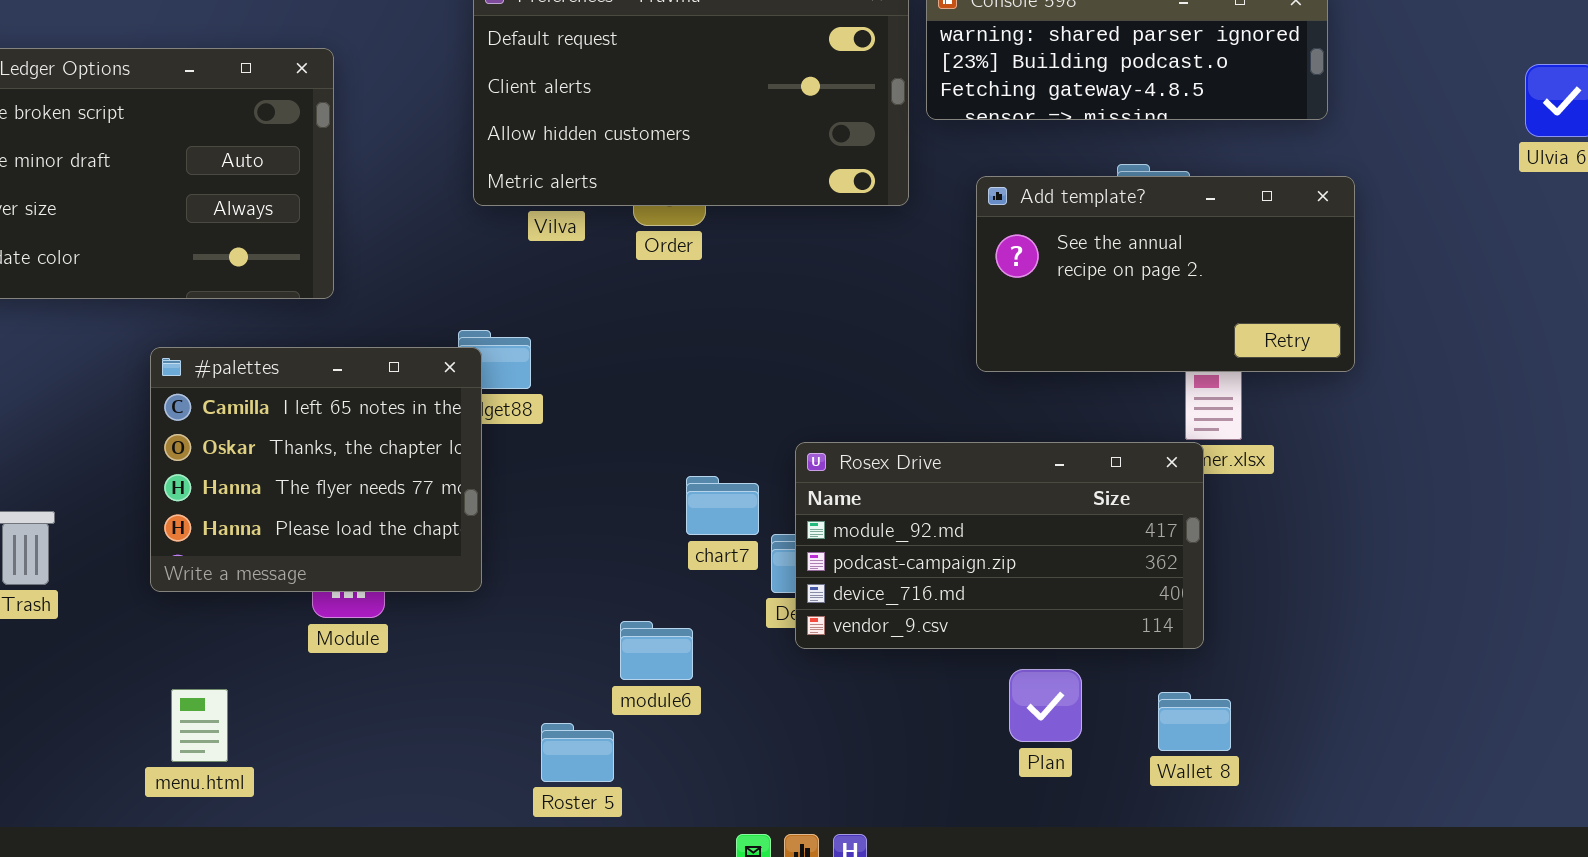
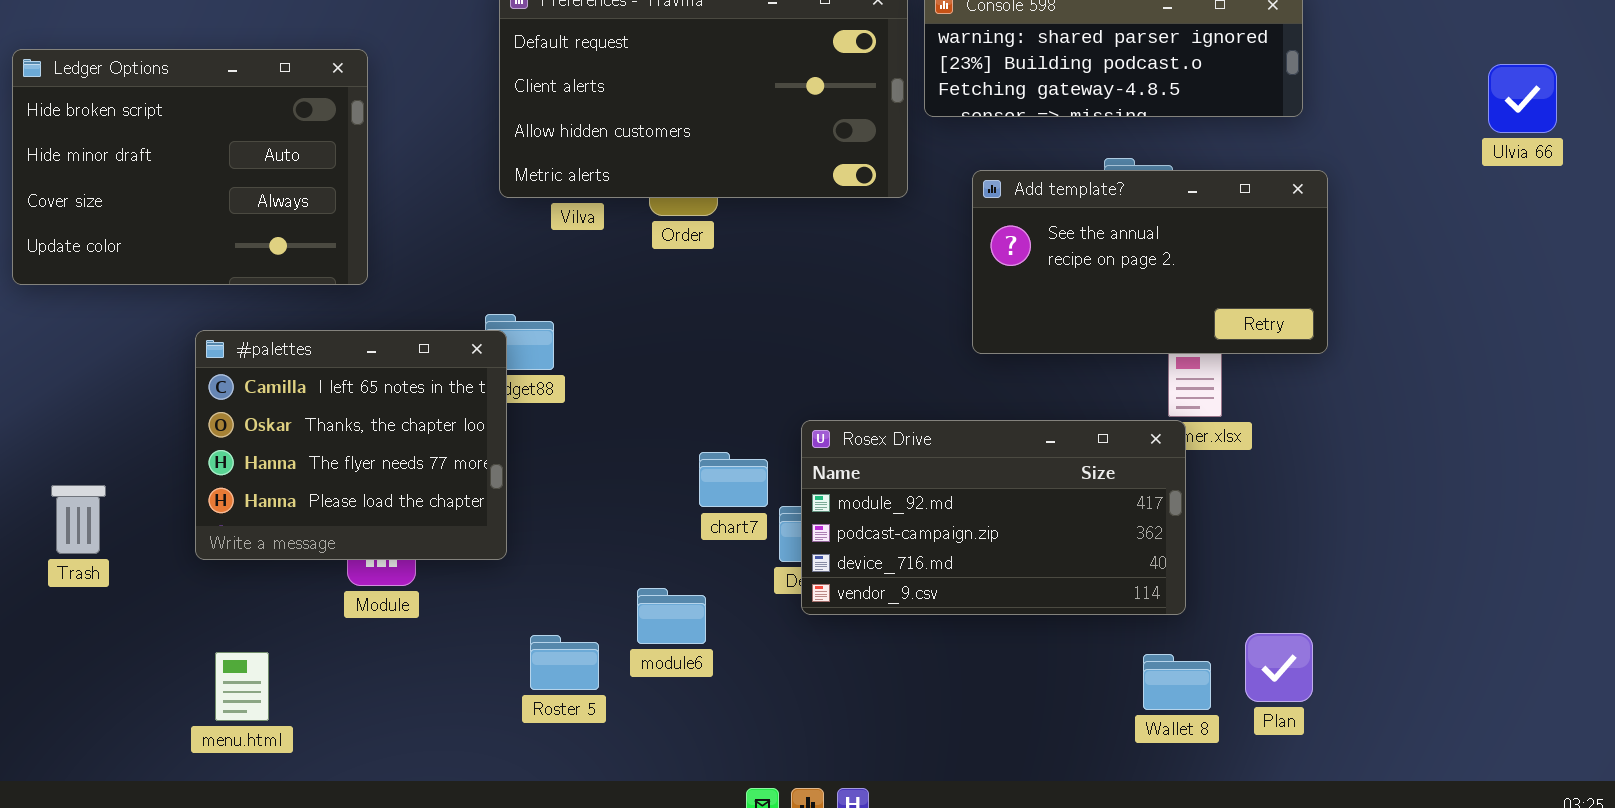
Plan: [1009,669,1082,742] -> [1245,633,1313,702], moved
Roster 5: [541,723,614,782] -> [530,635,599,690], moved

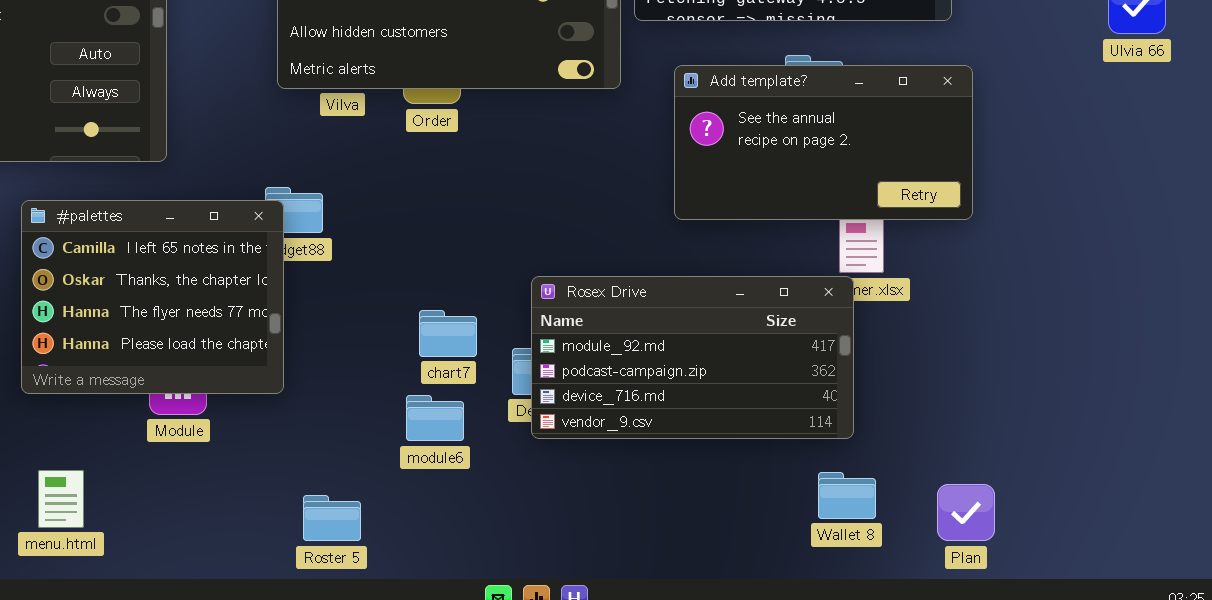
chart7: [699,452,768,507] -> [419,310,477,357], moved
module6: [637,588,706,644] -> [406,395,464,441], moved
Plan: [1245,633,1313,702] -> [937,484,995,541], moved
Roster 5: [530,635,599,690] -> [303,495,361,541], moved

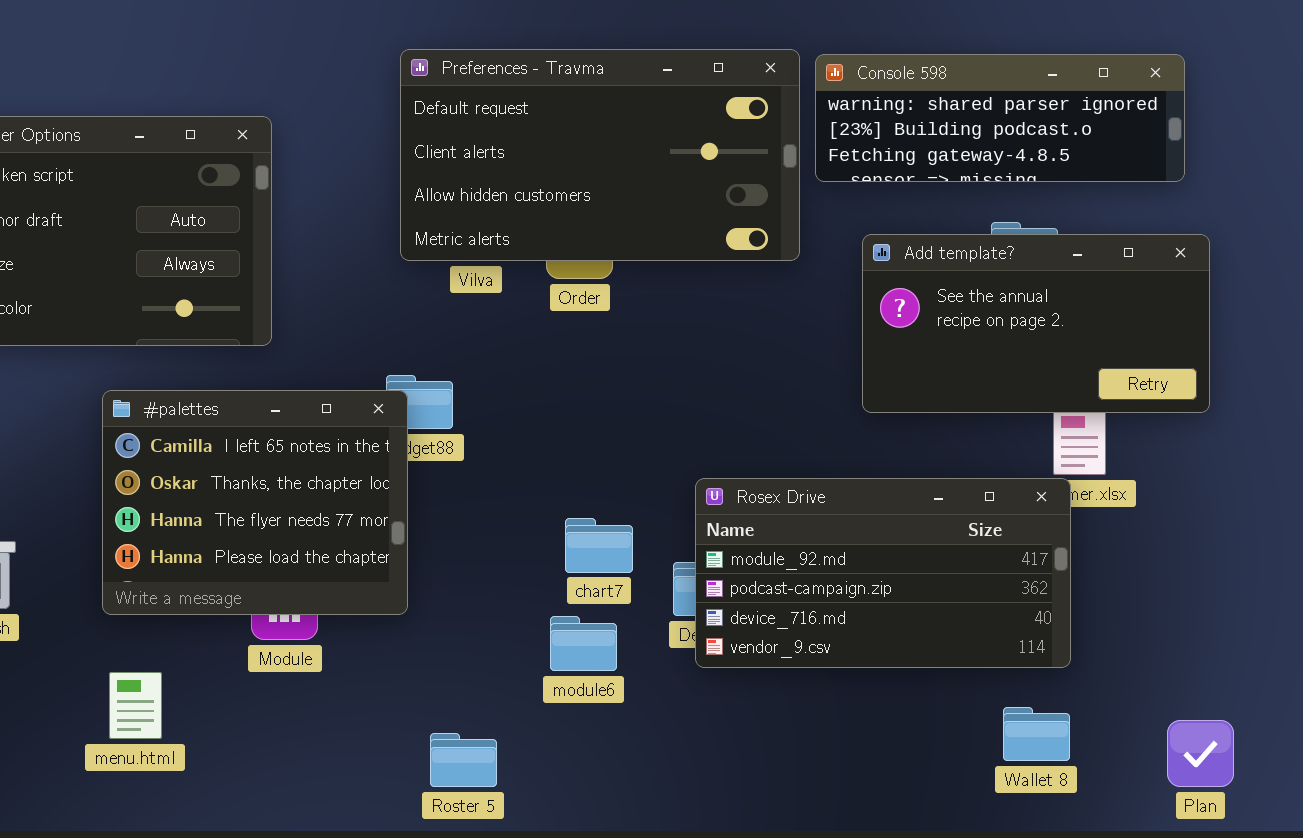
menu.html: [38,470,84,528] -> [109,672,162,739], moved
Wallet 8: [818,472,876,519] -> [1003,707,1070,761], moved

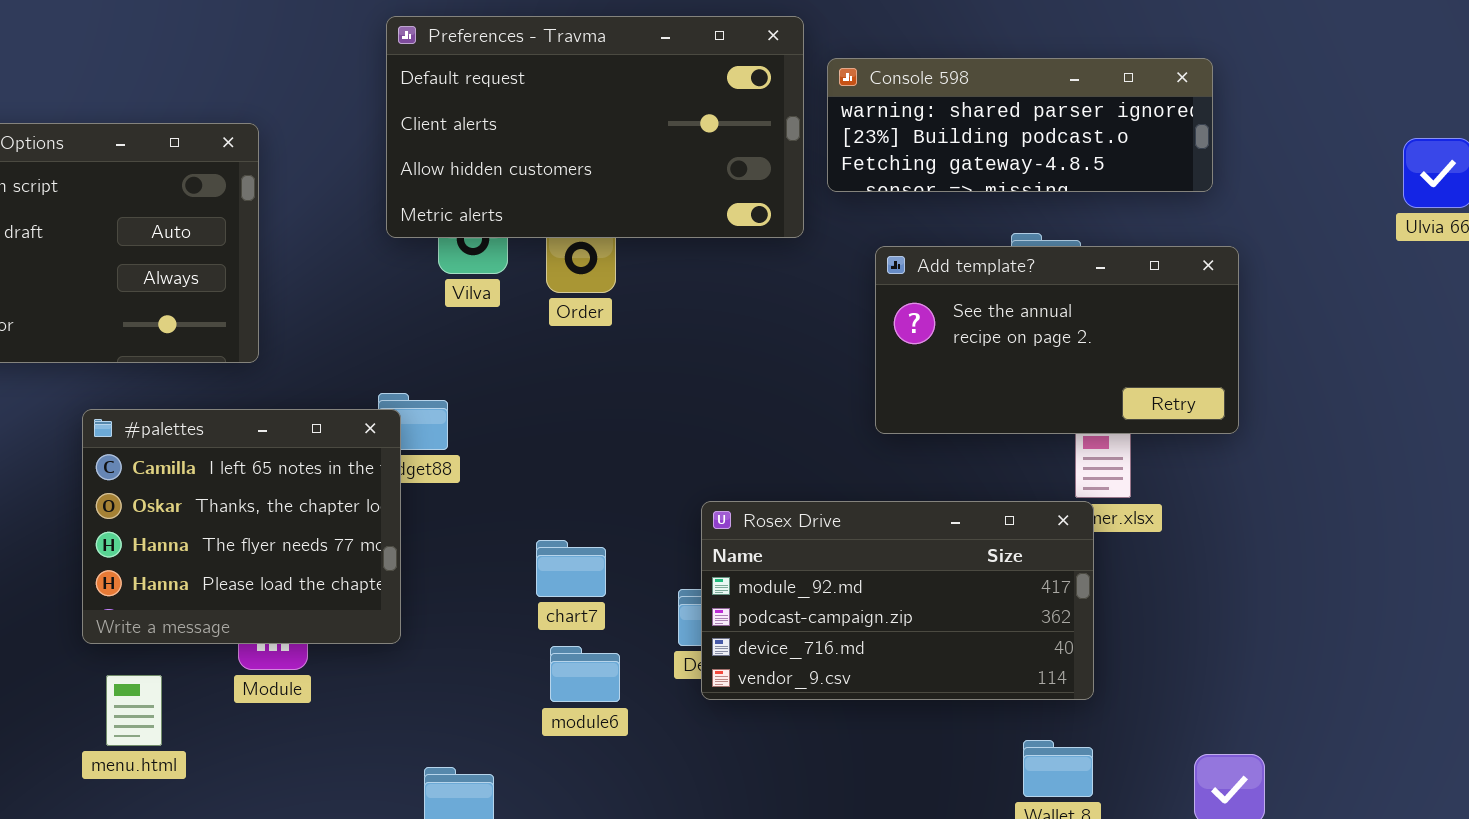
Preferences - Travma: [400,49,800,261] -> [386,16,804,238], moved
chart7: [565,518,633,573] -> [536,540,606,597], moved
menu.html: [109,672,162,739] -> [106,675,162,746], moved

